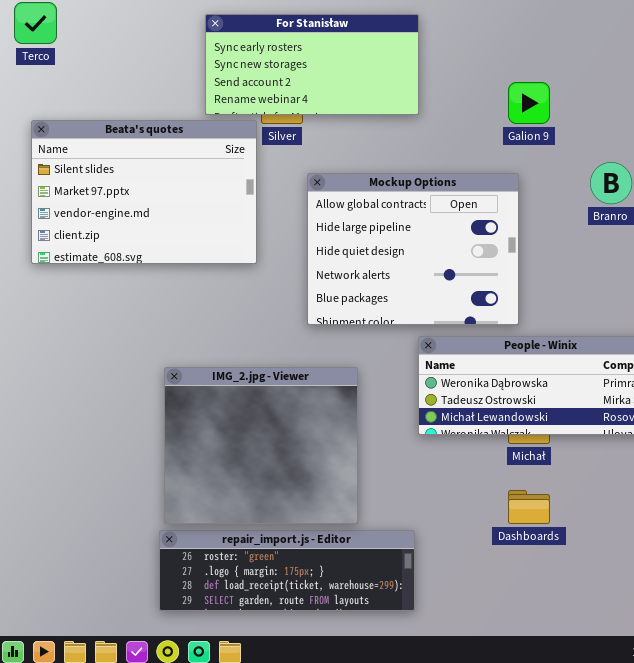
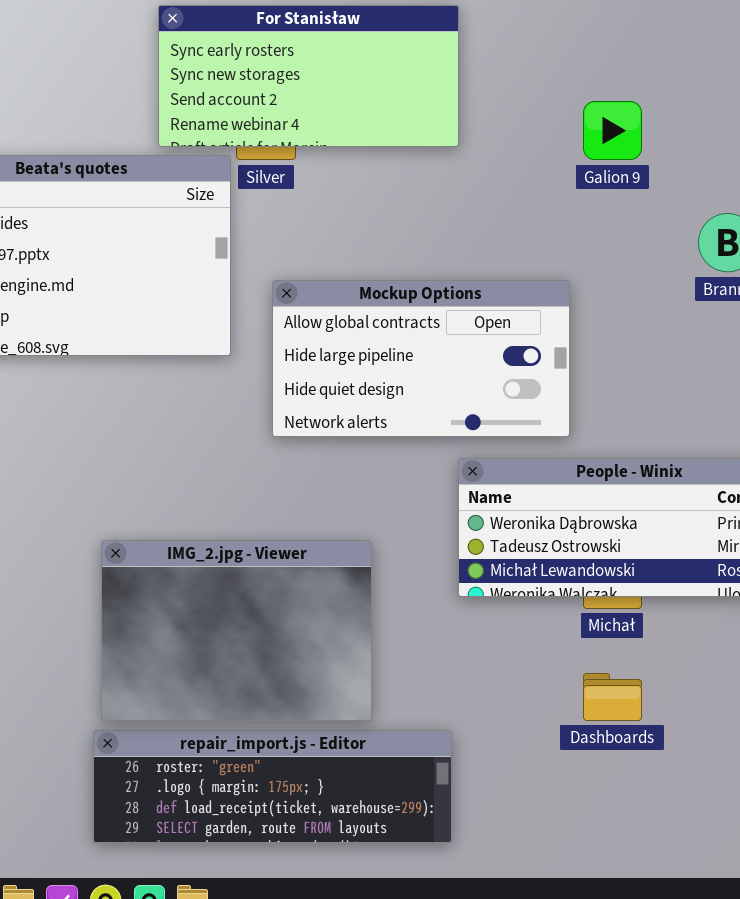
Mockup Options: [307,173,519,325] -> [272,280,570,437], moved, resized
IMG_2.jpg - Viewer: [164,367,358,524] -> [101,540,372,721], resized

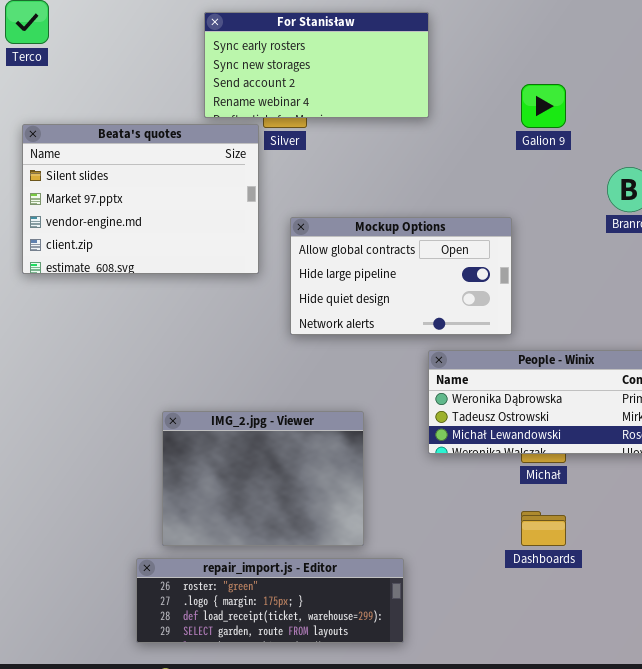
repair_import.js - Editor: [93,730,452,843] -> [136,558,404,643], moved

